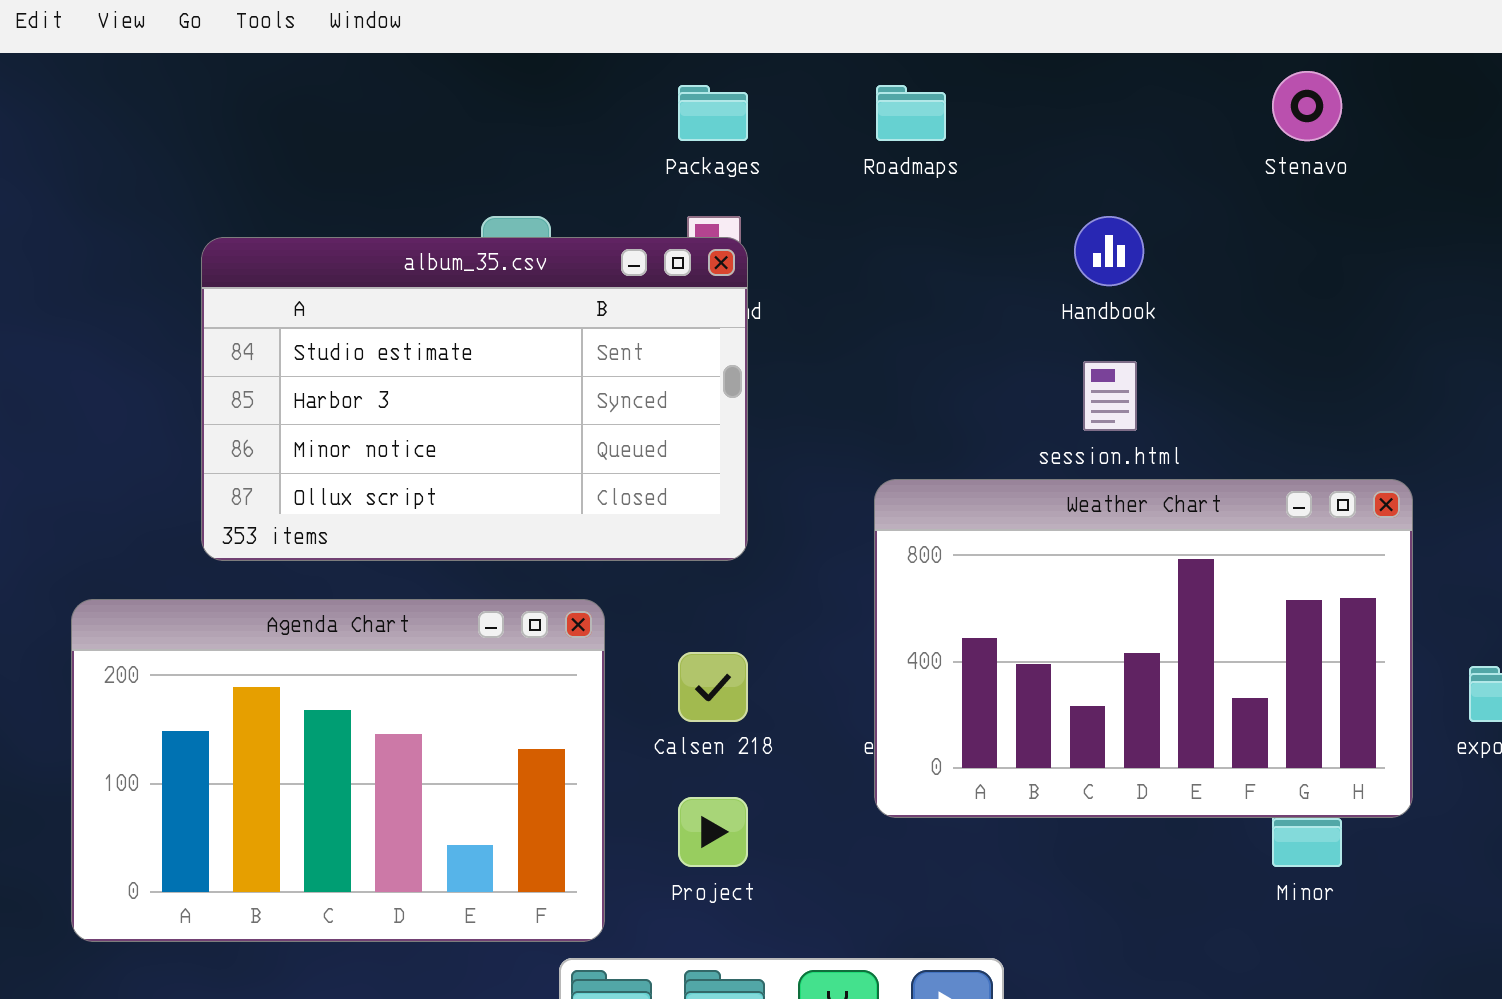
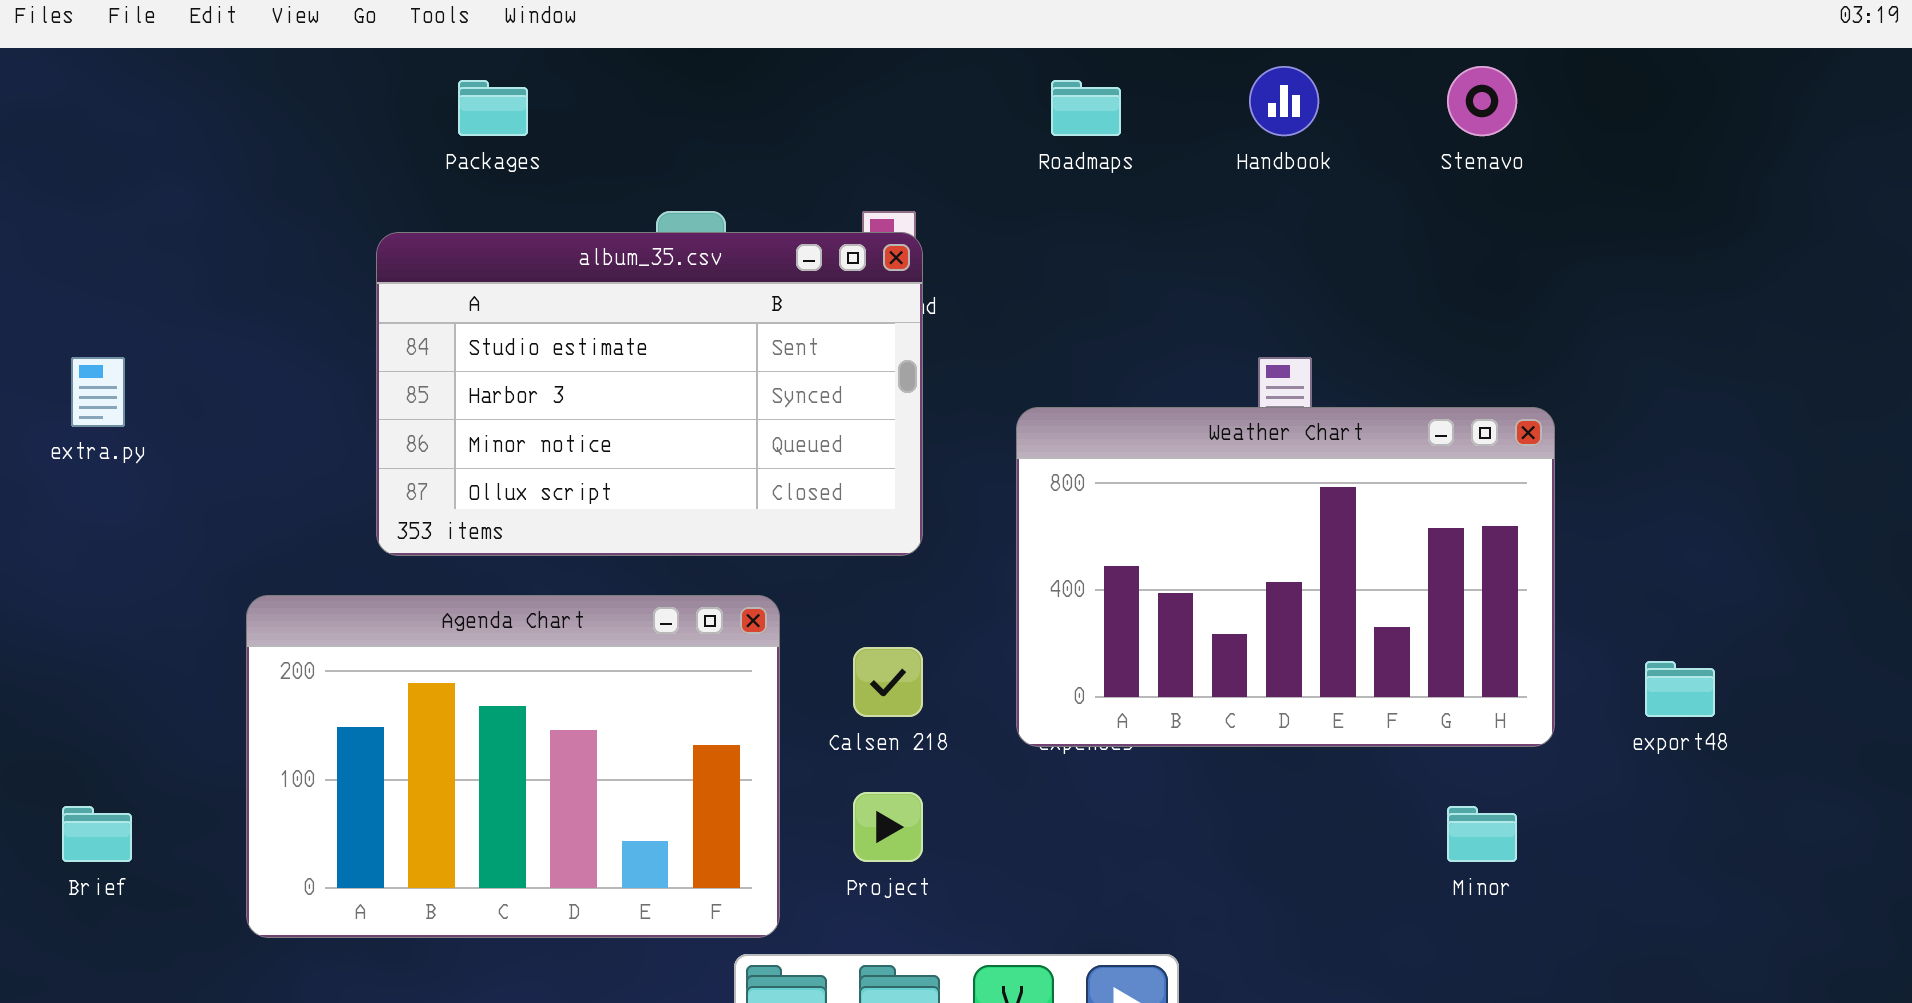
Packages: [678,85,748,141] -> [458,80,528,136], moved
Handbook: [1074,216,1144,286] -> [1249,66,1319,136], moved
Weather Chart: [874,479,1413,818] -> [1016,407,1555,747], moved

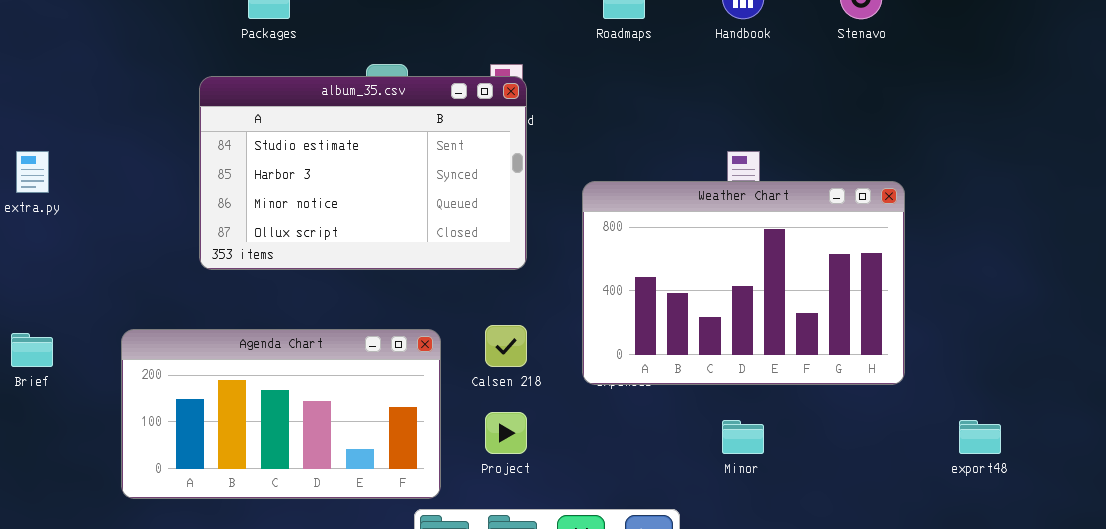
Agenda Chart: [246,595,780,938] -> [121,329,441,499], resized
export48: [1645,661,1715,717] -> [959,420,1001,454], moved
Brief: [62,806,132,862] -> [11,333,53,367], moved
Minor: [1447,806,1517,862] -> [722,420,764,454], moved

